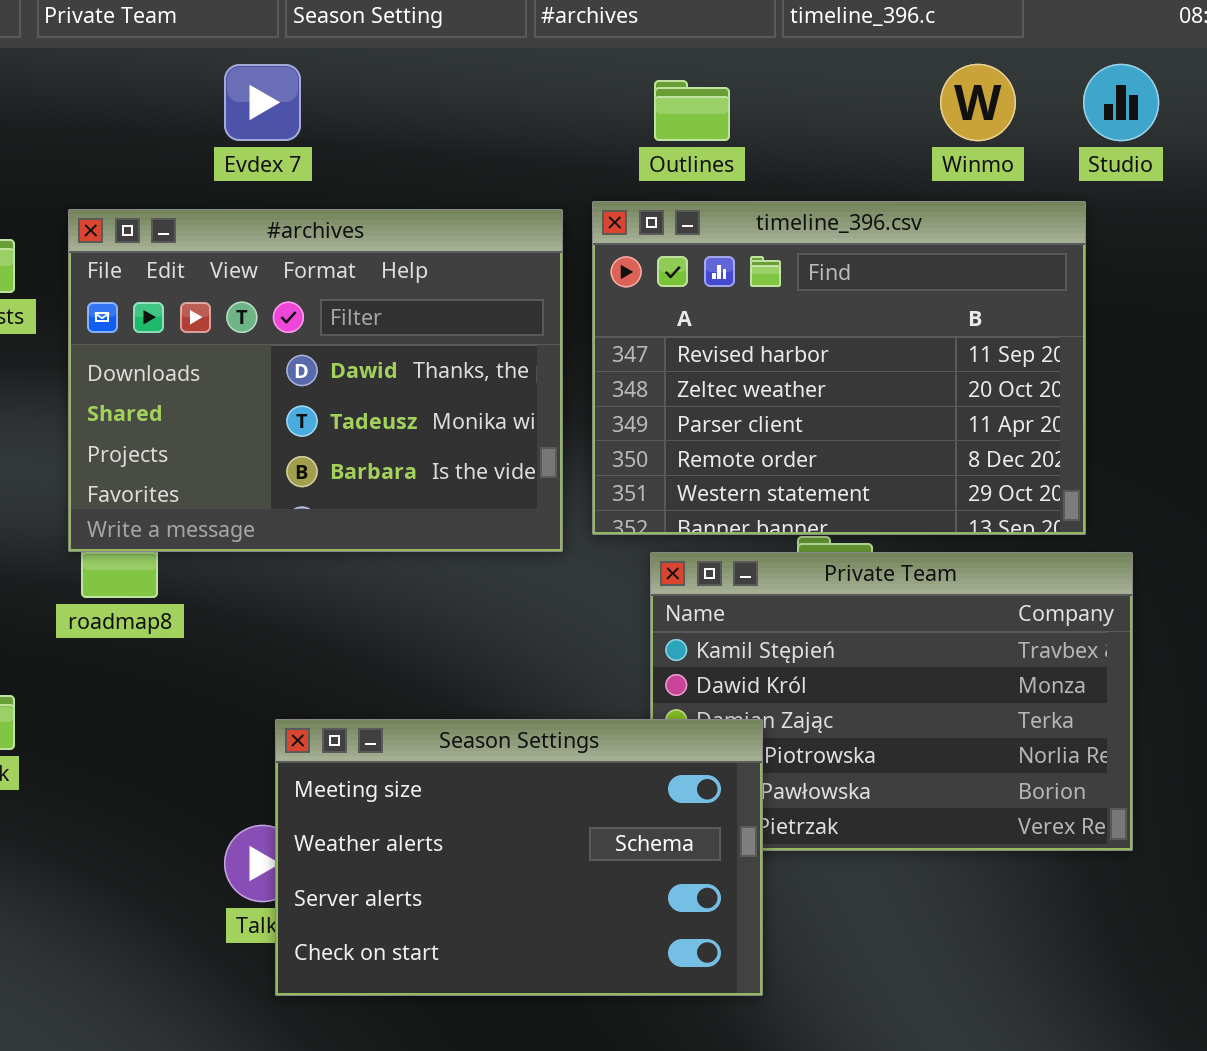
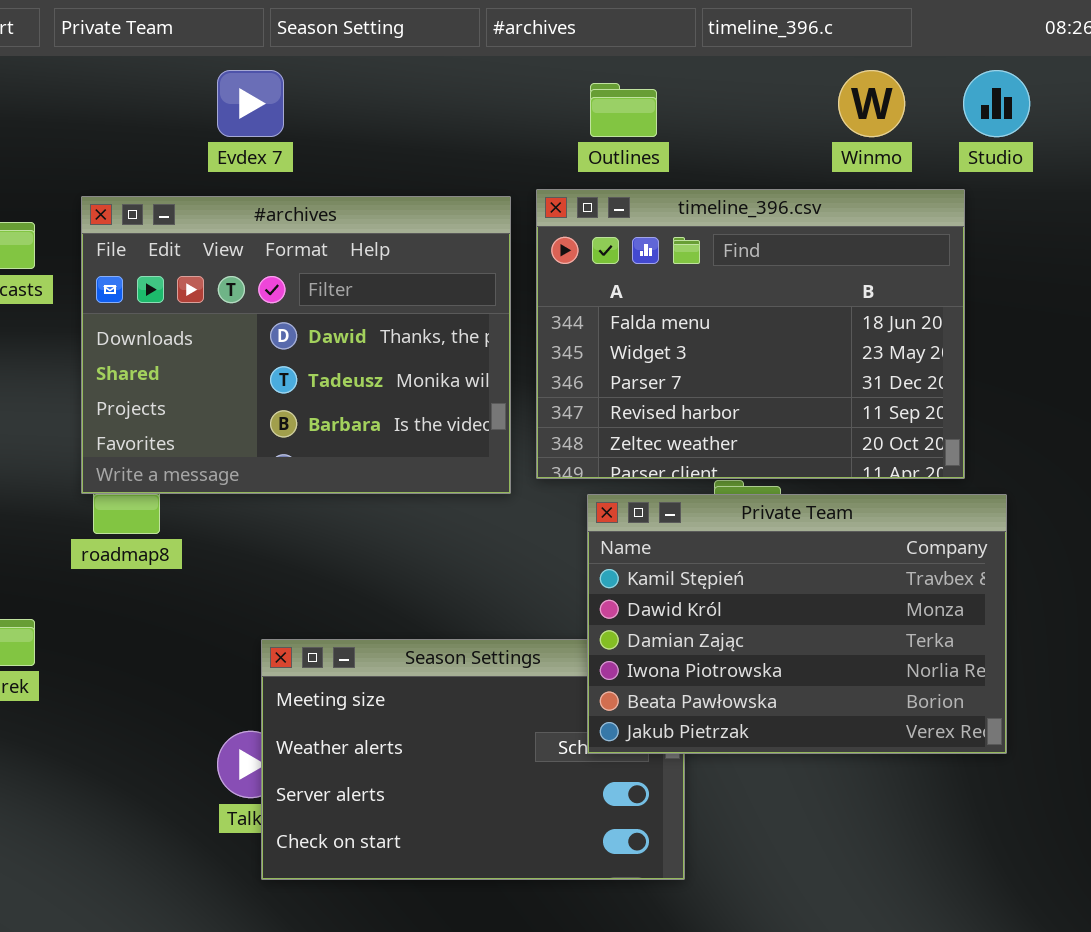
timeline_396.csv: [592,201,1086,535] -> [536,189,965,479], scrolled up 3 rows
Private Team: [650,552,1133,851] -> [587,494,1007,754], raised

